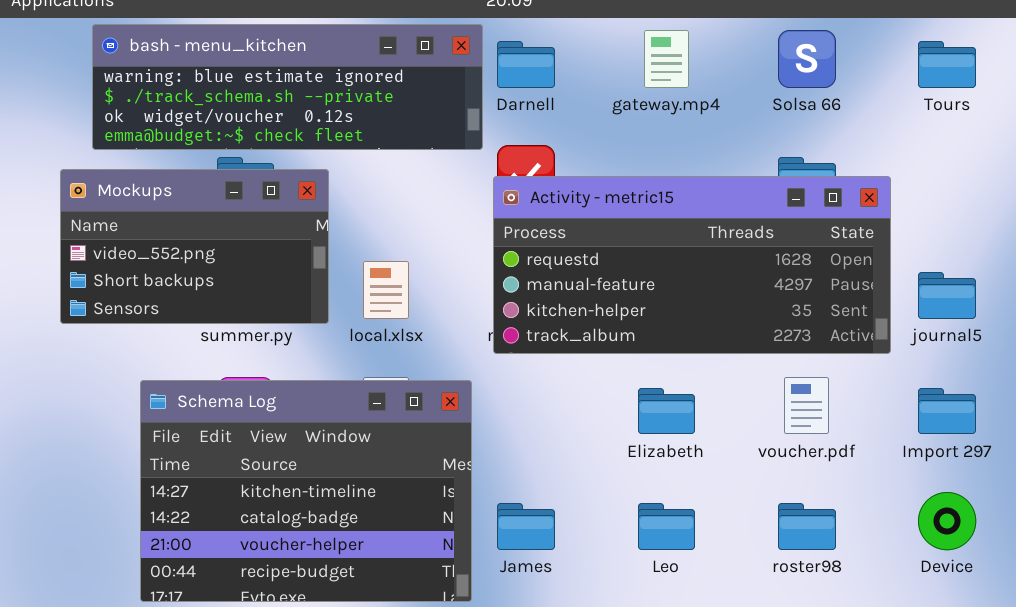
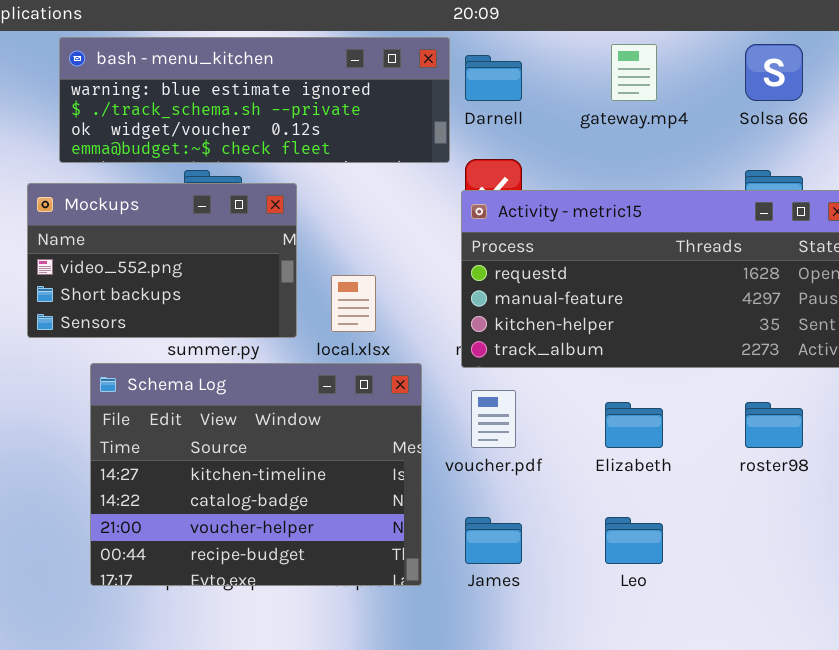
voucher.pdf: [784,377,829,434] -> [471,390,516,448], moved
Schema Log: [140,380,472,602] -> [90,363,422,586], moved
roster98: [778,503,836,550] -> [745,402,803,448], moved

